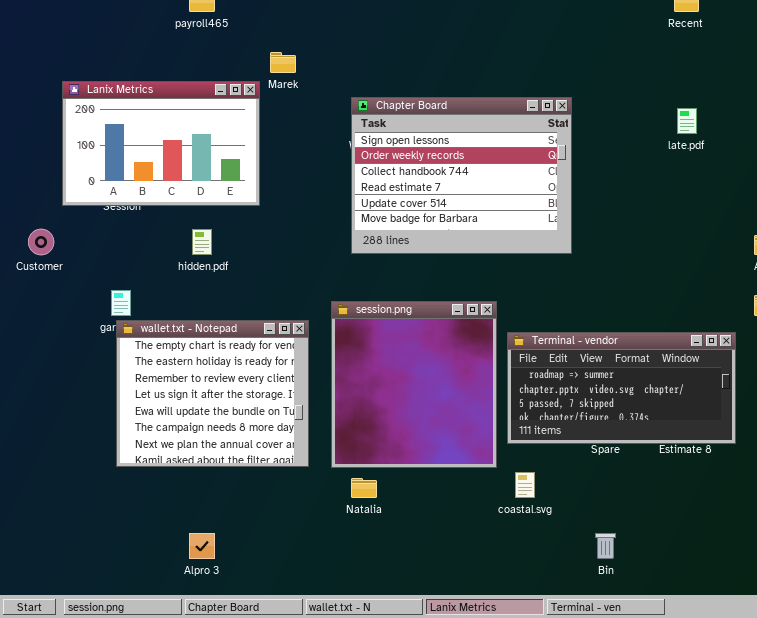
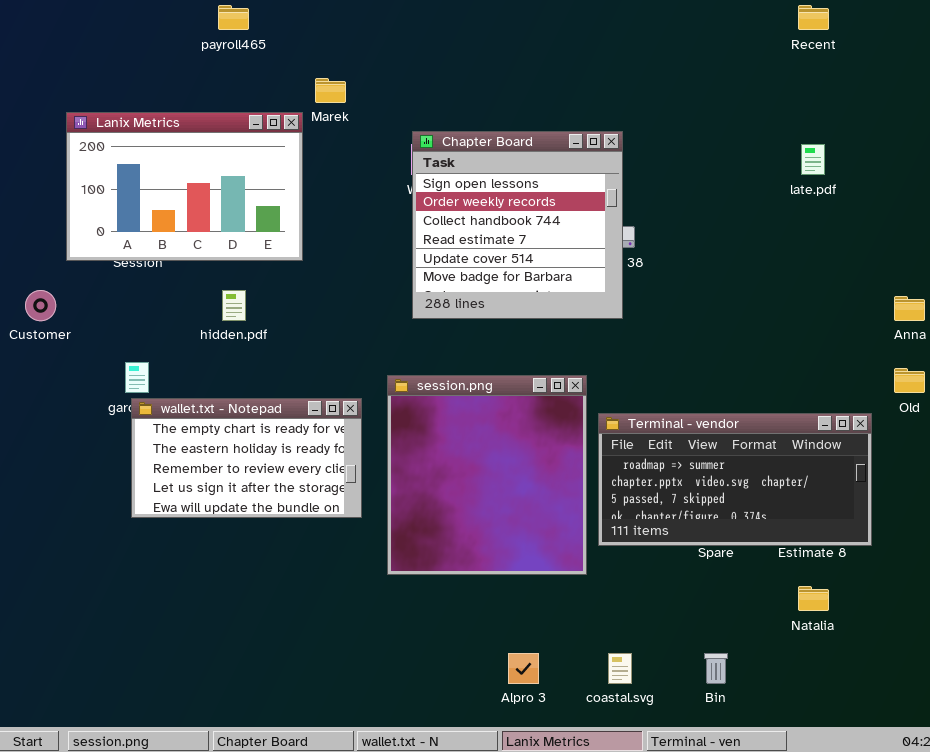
Chapter Board: [351,97,572,254] -> [412,131,623,319], resized
wallet.txt - Notepad: [116,320,309,467] -> [131,398,362,518], resized
coastal.svg: [515,472,535,498] -> [608,653,632,684], moved
Natalia: [351,478,377,498] -> [798,586,829,611], moved
Alpro 3: [189,533,215,559] -> [508,653,539,684], moved

